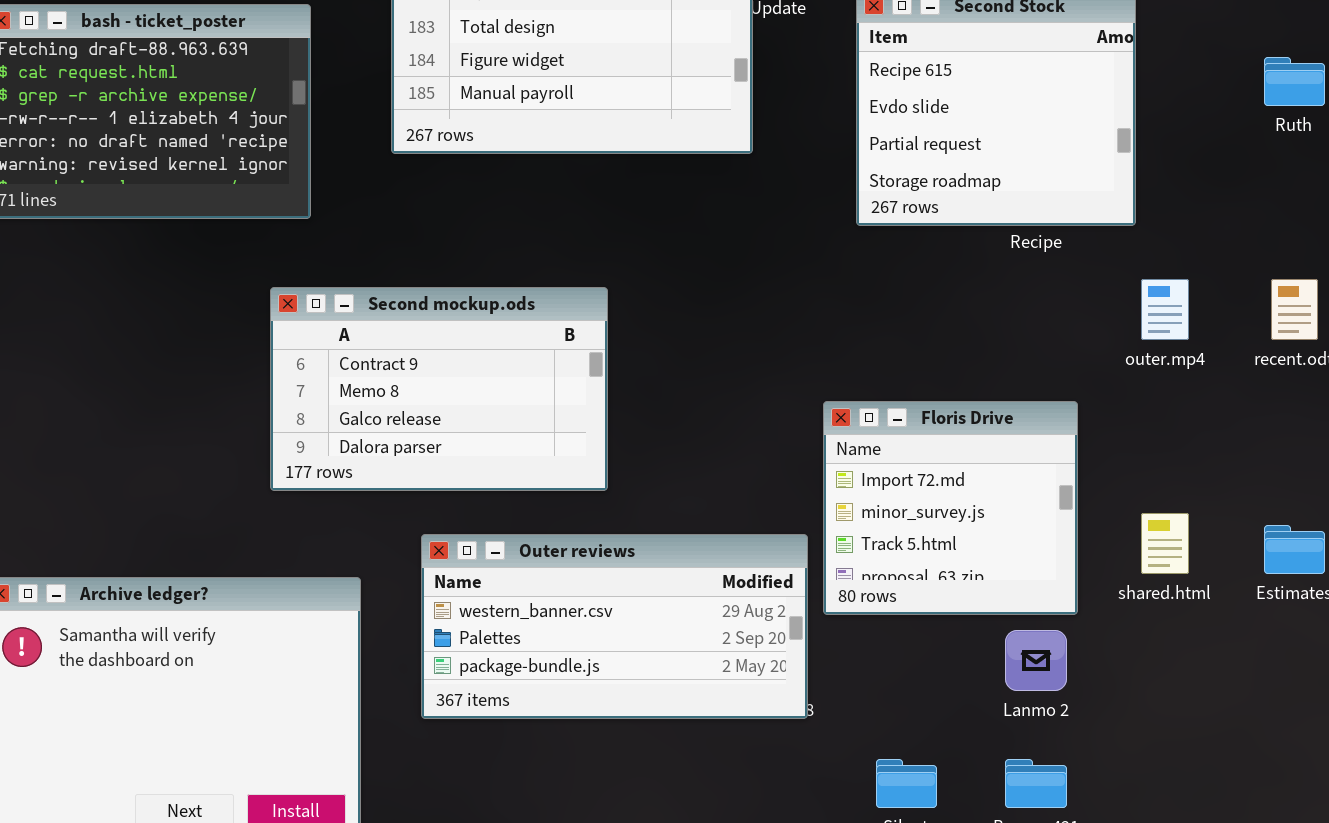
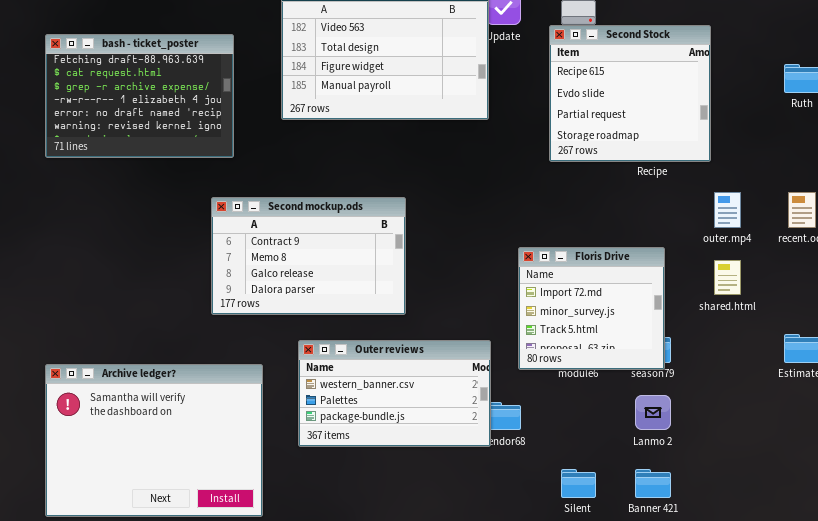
Floris Drive: [823,401,1078,615] -> [518,247,665,370], moved
shared.html: [1141,513,1189,574] -> [714,260,741,295], moved
Outer reviews: [421,534,808,719] -> [298,340,491,447], resized

